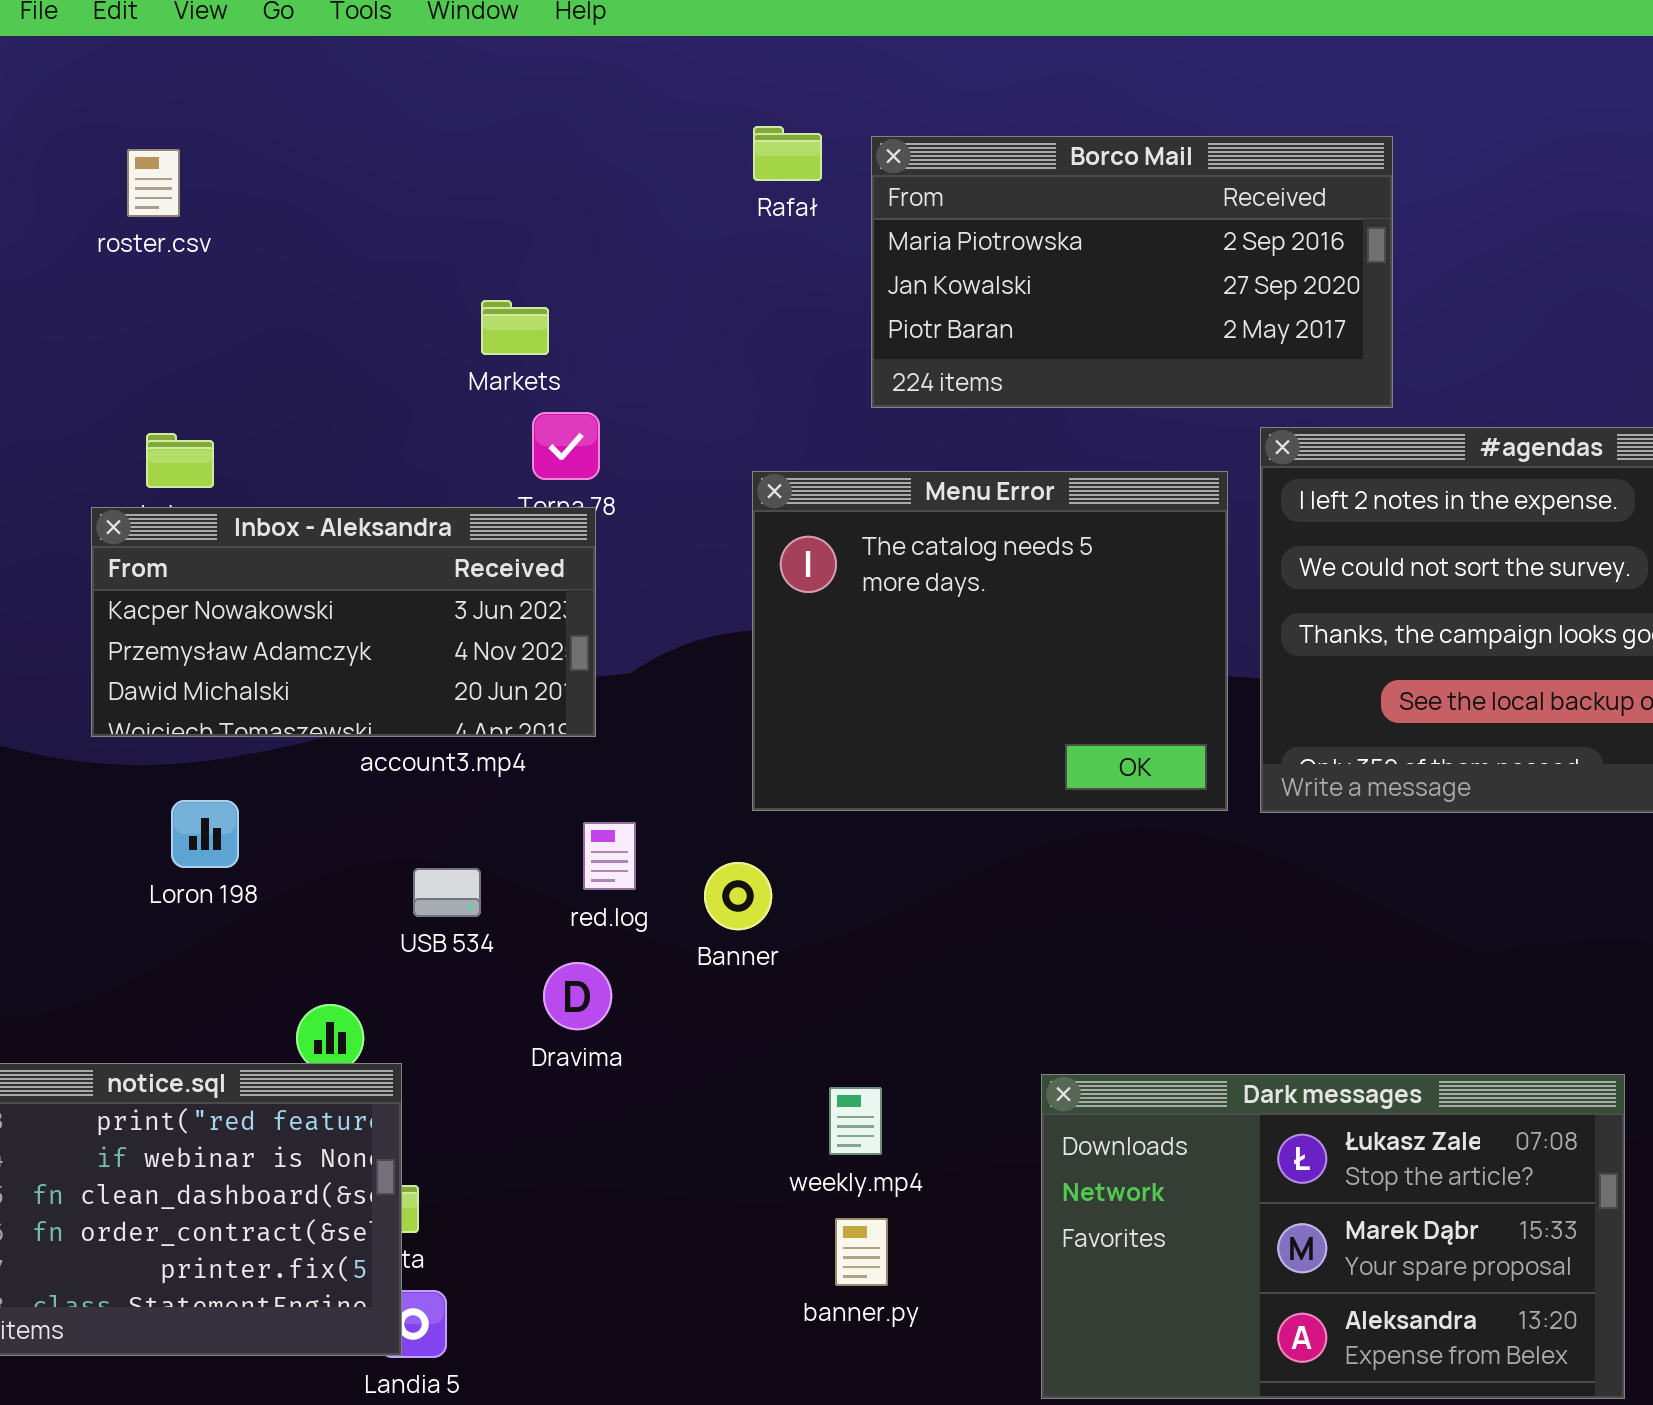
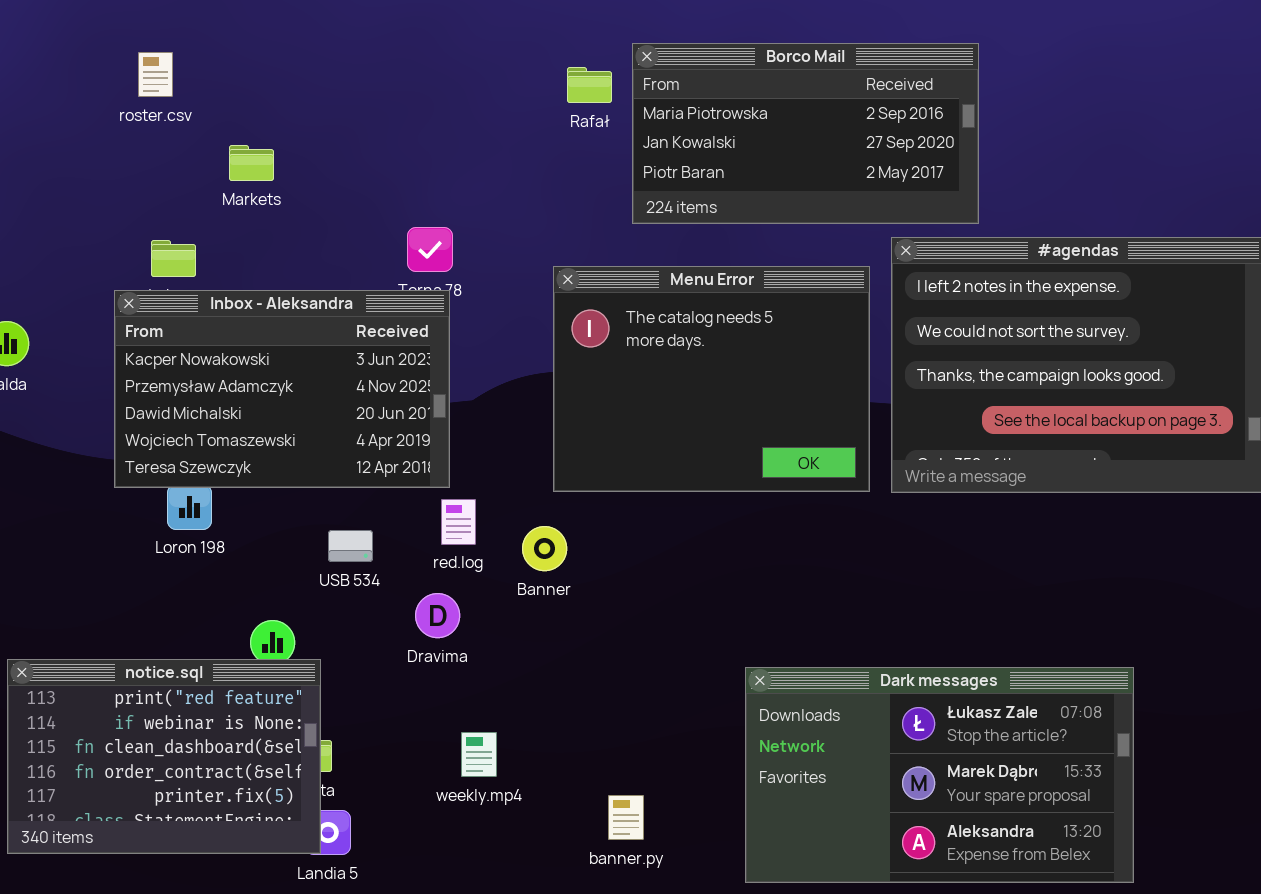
Rafał: [753,126,822,181] -> [567,67,612,103], moved
Markets: [481,300,549,355] -> [229,145,274,181], moved
Inbox - Aleksandra: [91,507,596,737] -> [114,290,450,488], resized
weekly.mp4: [829,1087,882,1155] -> [461,732,497,777], moved
banner.py: [835,1218,888,1286] -> [608,795,644,840], moved

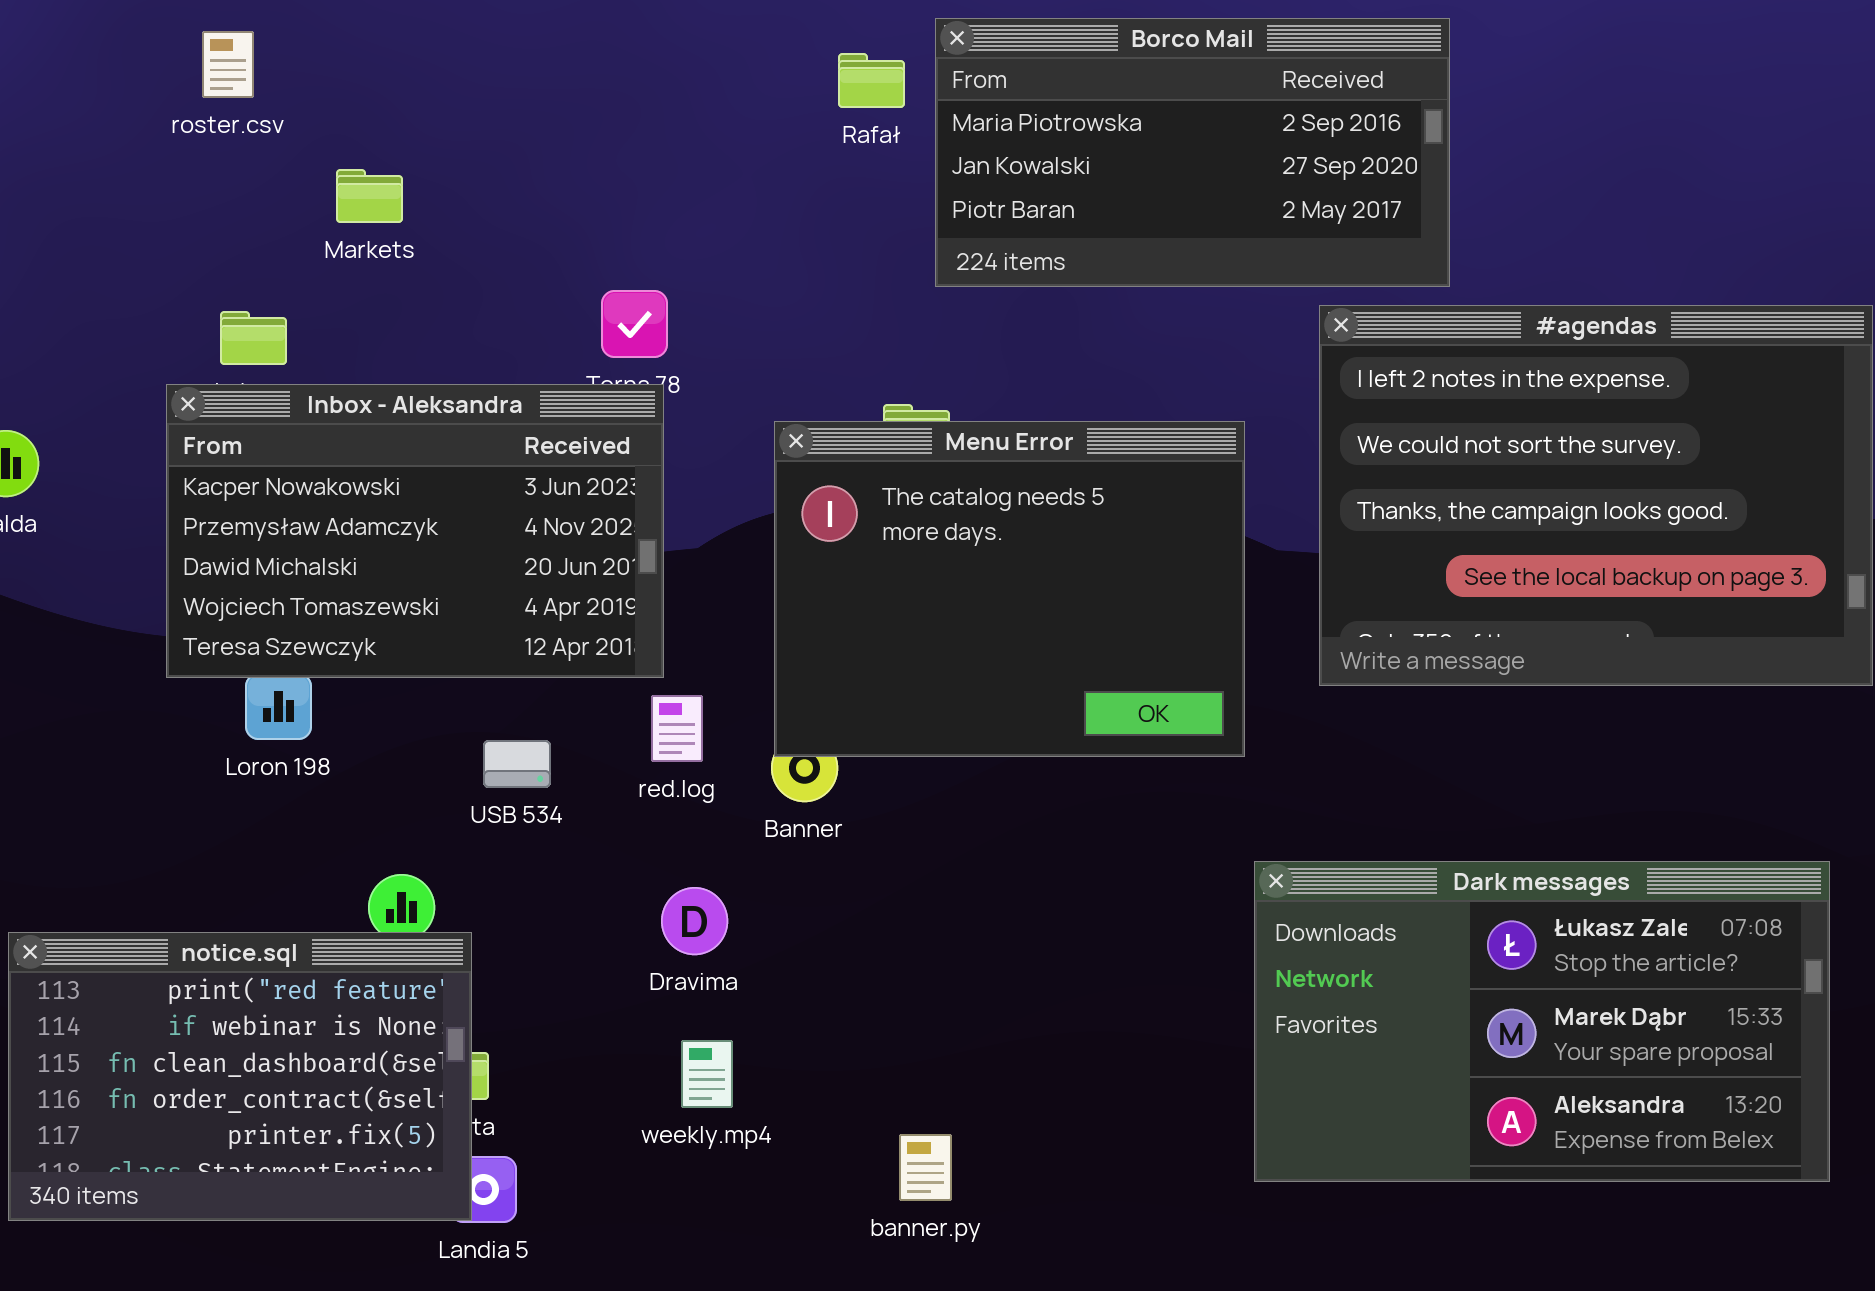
Menu Error: [553,266,870,492] -> [774,421,1245,757], moved
Dravima: [415,593,460,638] -> [661,887,728,955], moved
Dark messages: [745,667,1134,883] -> [1254,861,1830,1182], moved

